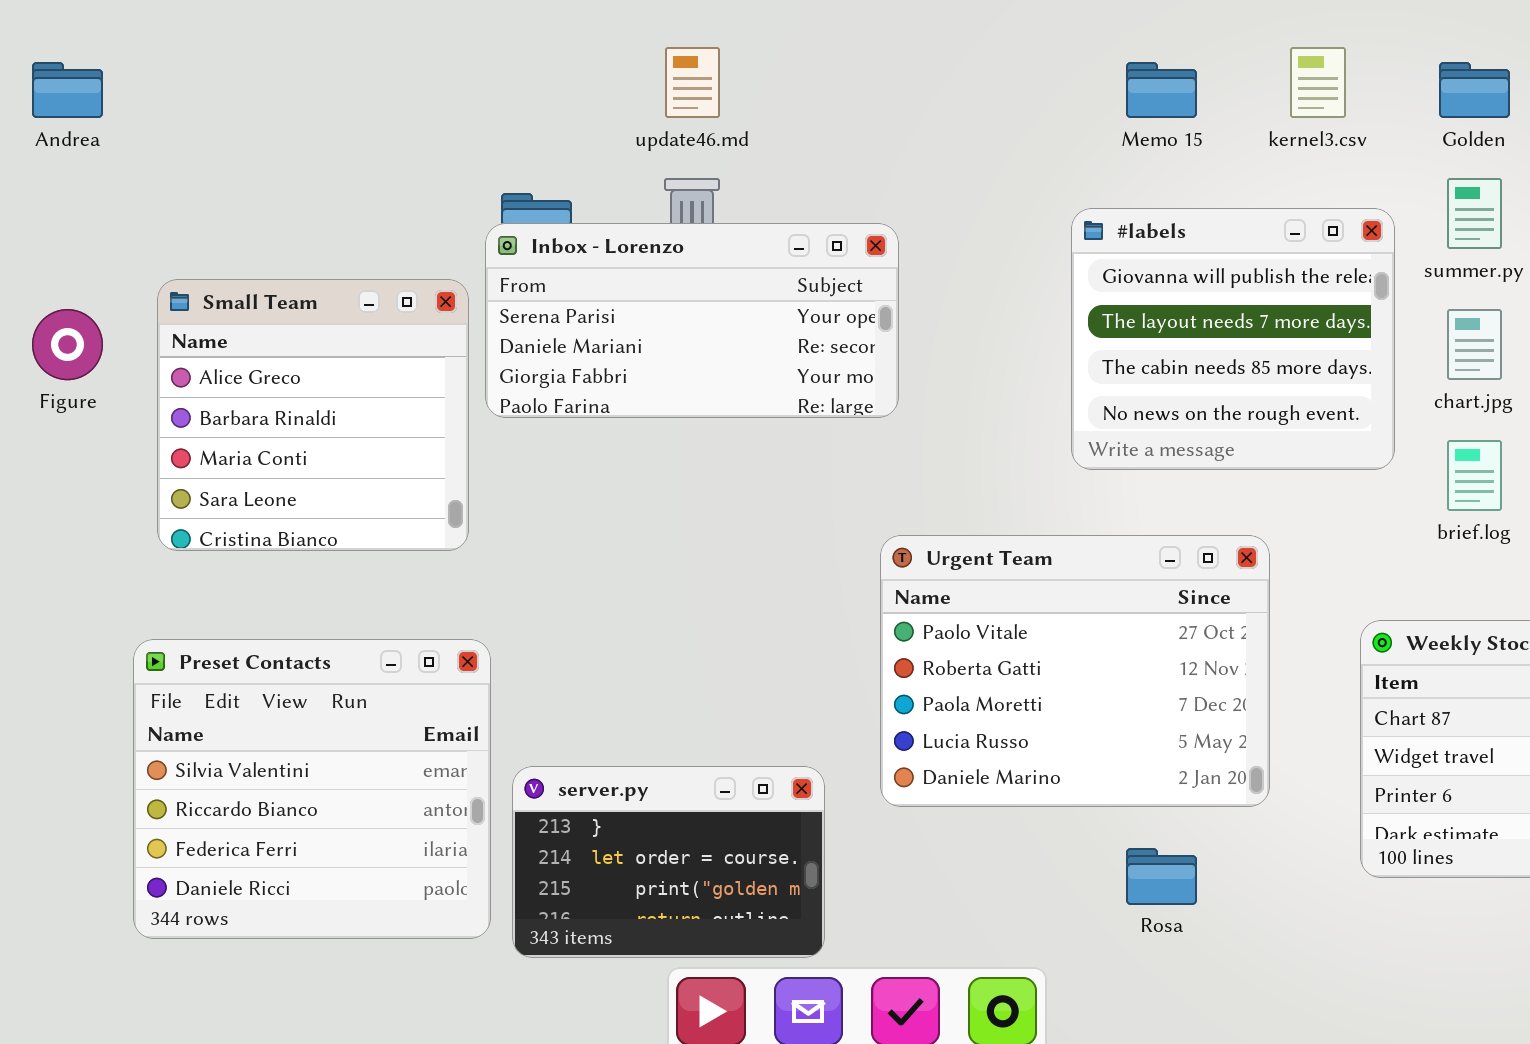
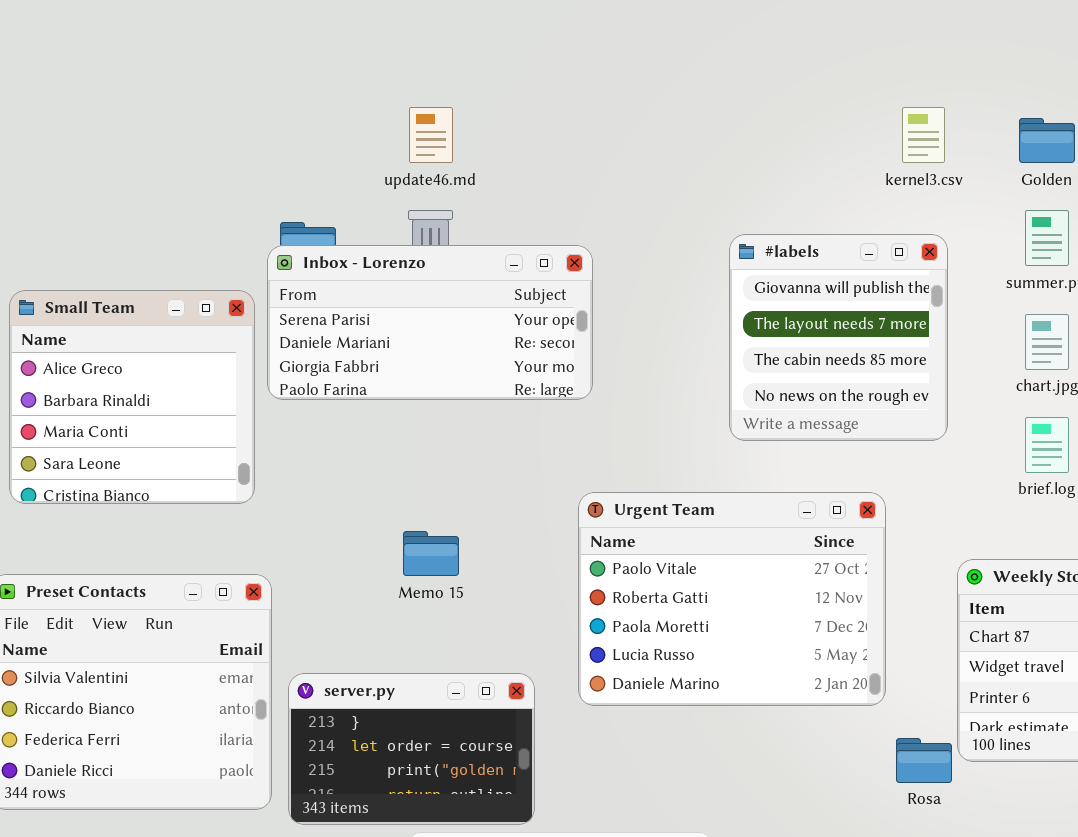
Memo 15: [1126,62,1197,118] -> [403,531,459,576], moved
#labels: [1071,208,1395,470] -> [729,234,948,441], resized
Rosa: [1126,848,1197,905] -> [896,738,952,783], moved

